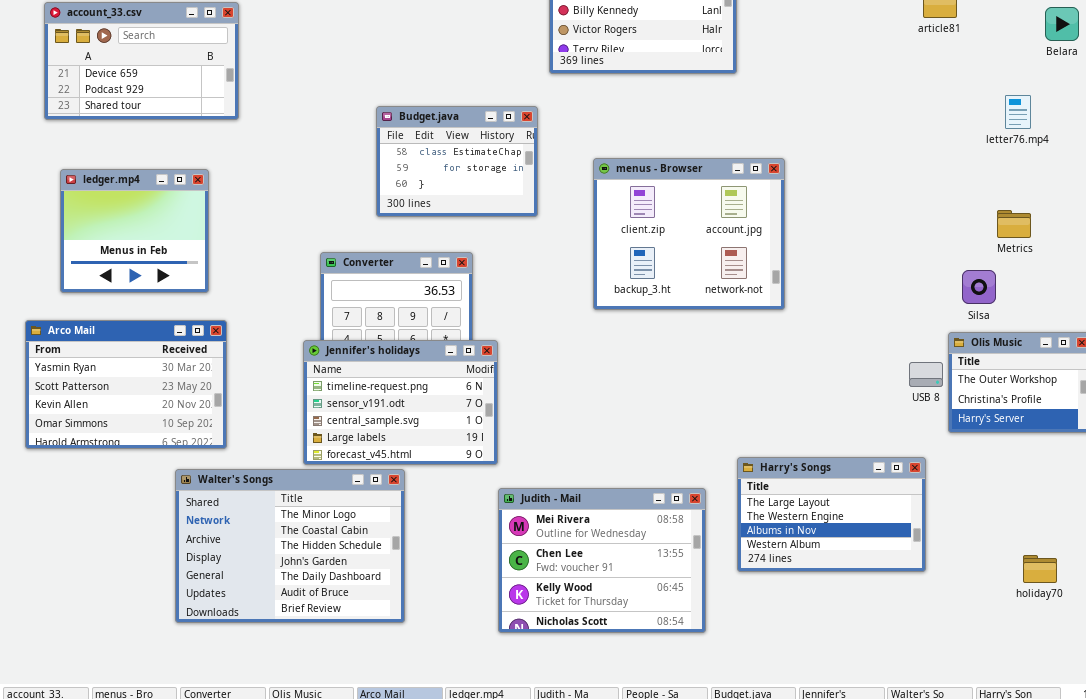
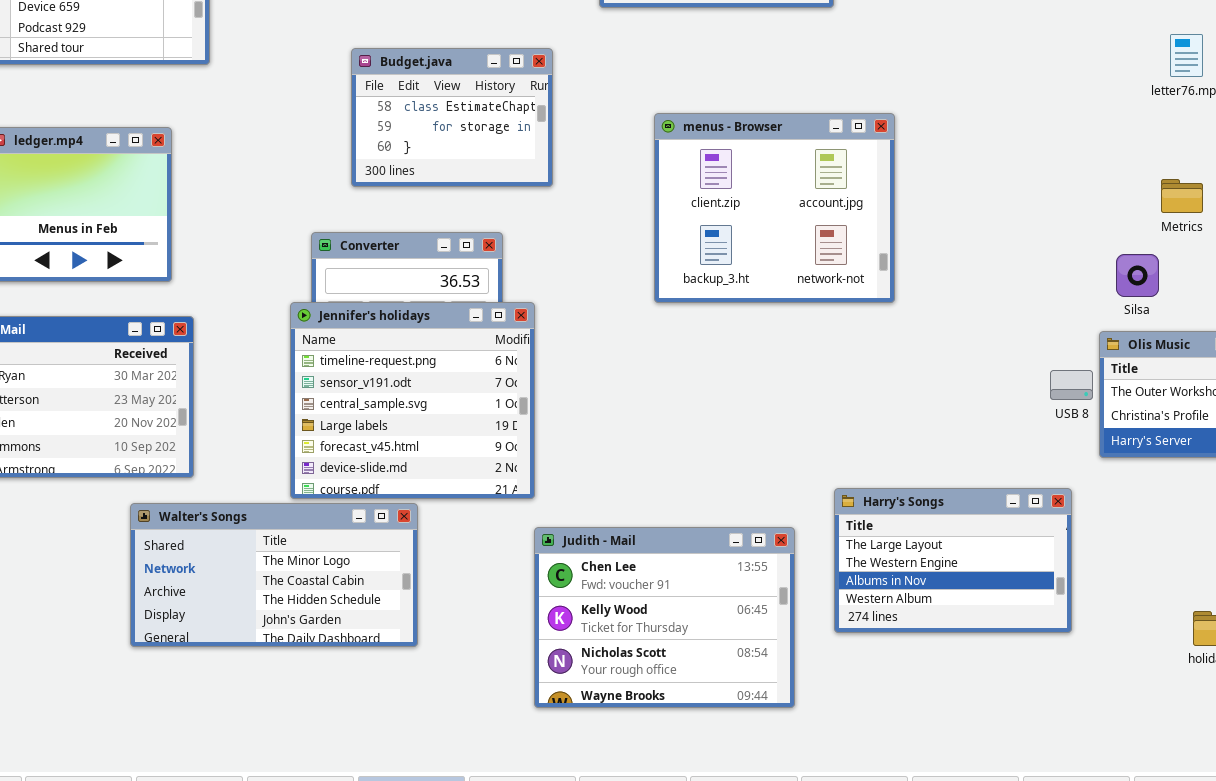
Budget.java: [376,106,538,217] -> [351,48,553,187], moved
Jennifer's holidays: [303,340,498,465] -> [290,302,535,499], resized
Walter's Songs: [175,469,405,623] -> [130,503,418,647], resized
Judith - Mail: [498,488,706,633] -> [534,527,795,708], scrolled down 1 row

